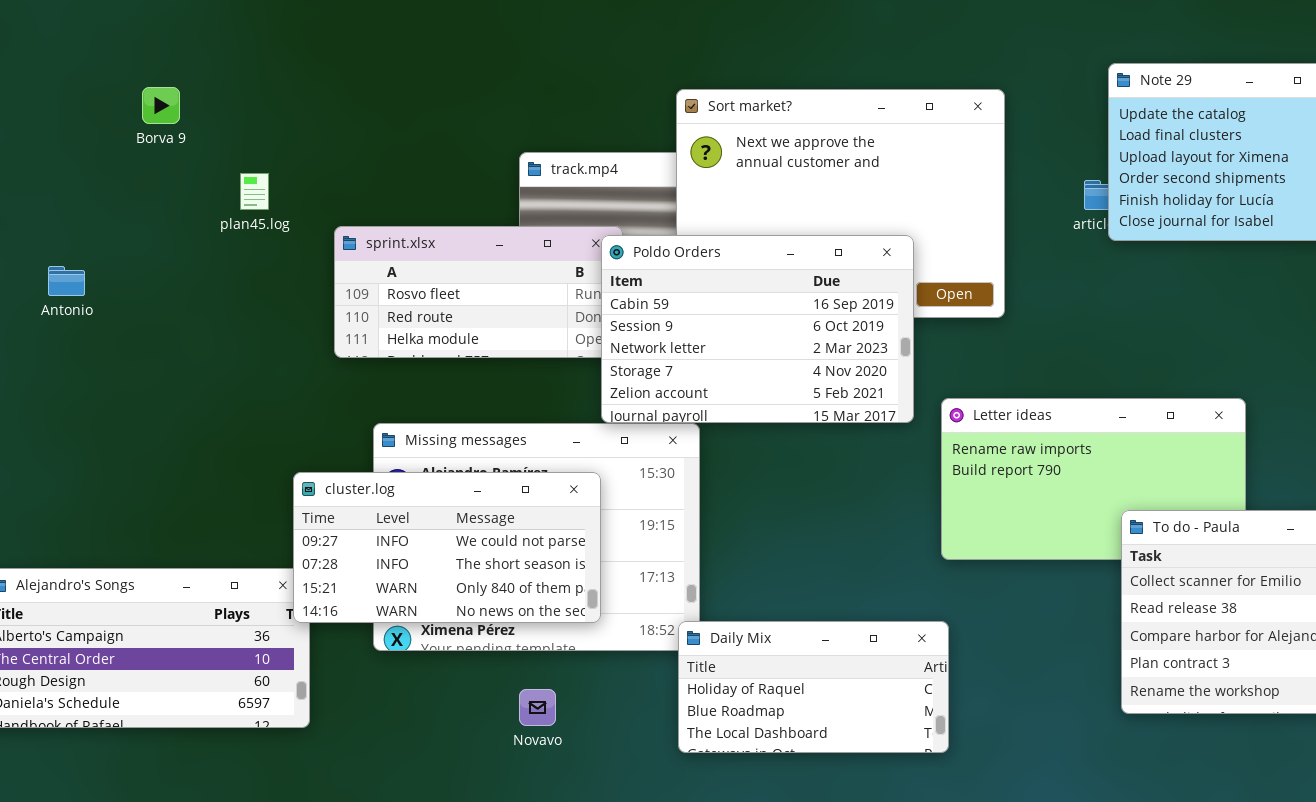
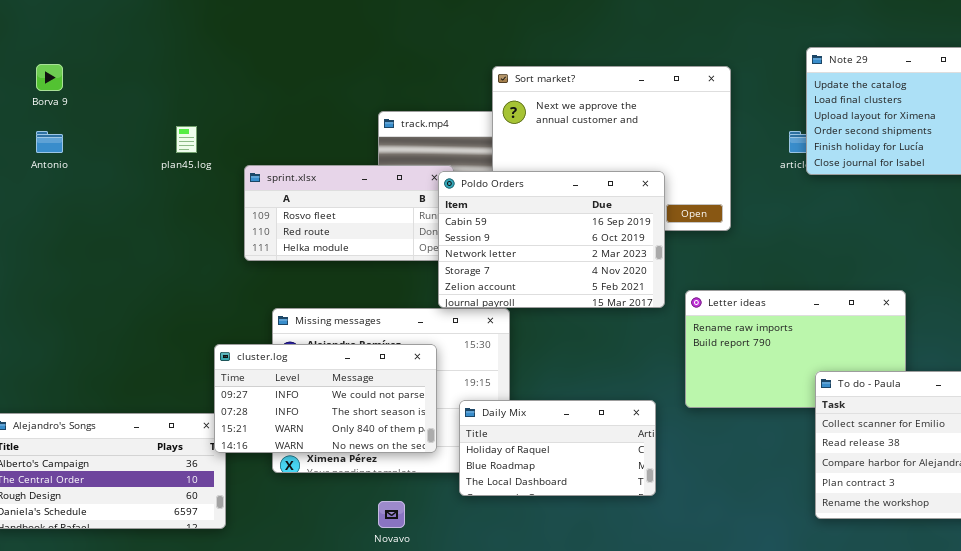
Borva 9: [142,87,180,124] -> [36,64,63,91], moved
Antonio: [48,266,85,296] -> [36,131,63,153], moved
Daily Mix: [678,621,949,753] -> [459,400,656,496], moved

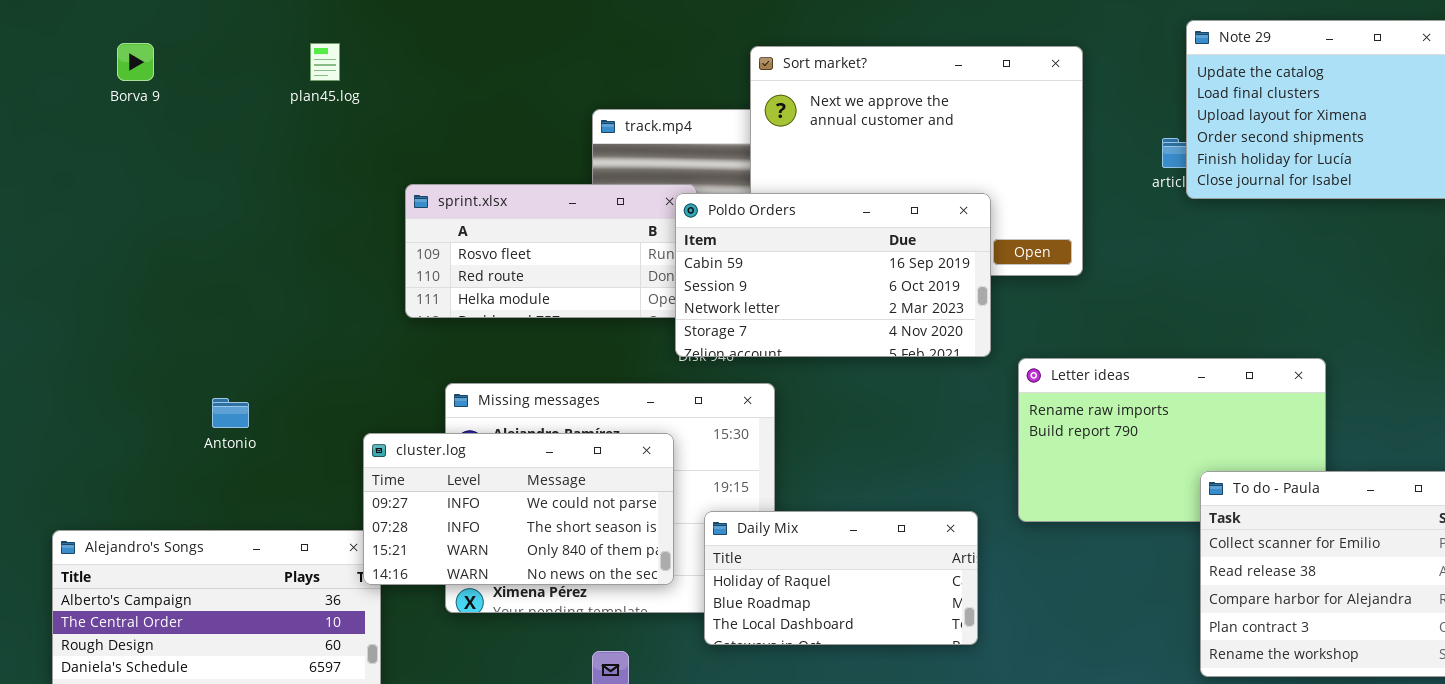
plan45.log: [176,126,197,153] -> [310,43,340,81], moved
Antonio: [36,131,63,153] -> [212,398,249,428], moved
Poldo Orders: [438,171,665,308] -> [675,193,991,357], resized

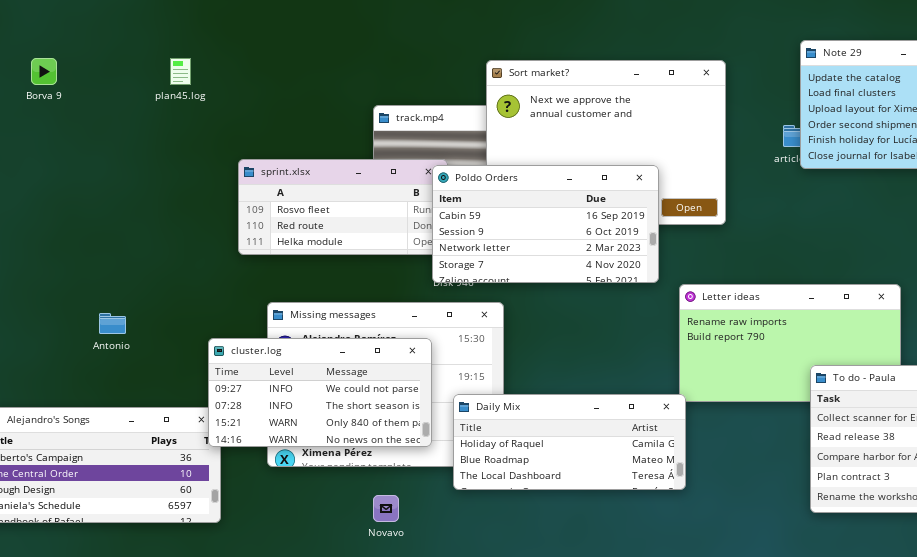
Daily Mix: [704,511,978,645] -> [453,394,686,490], resized

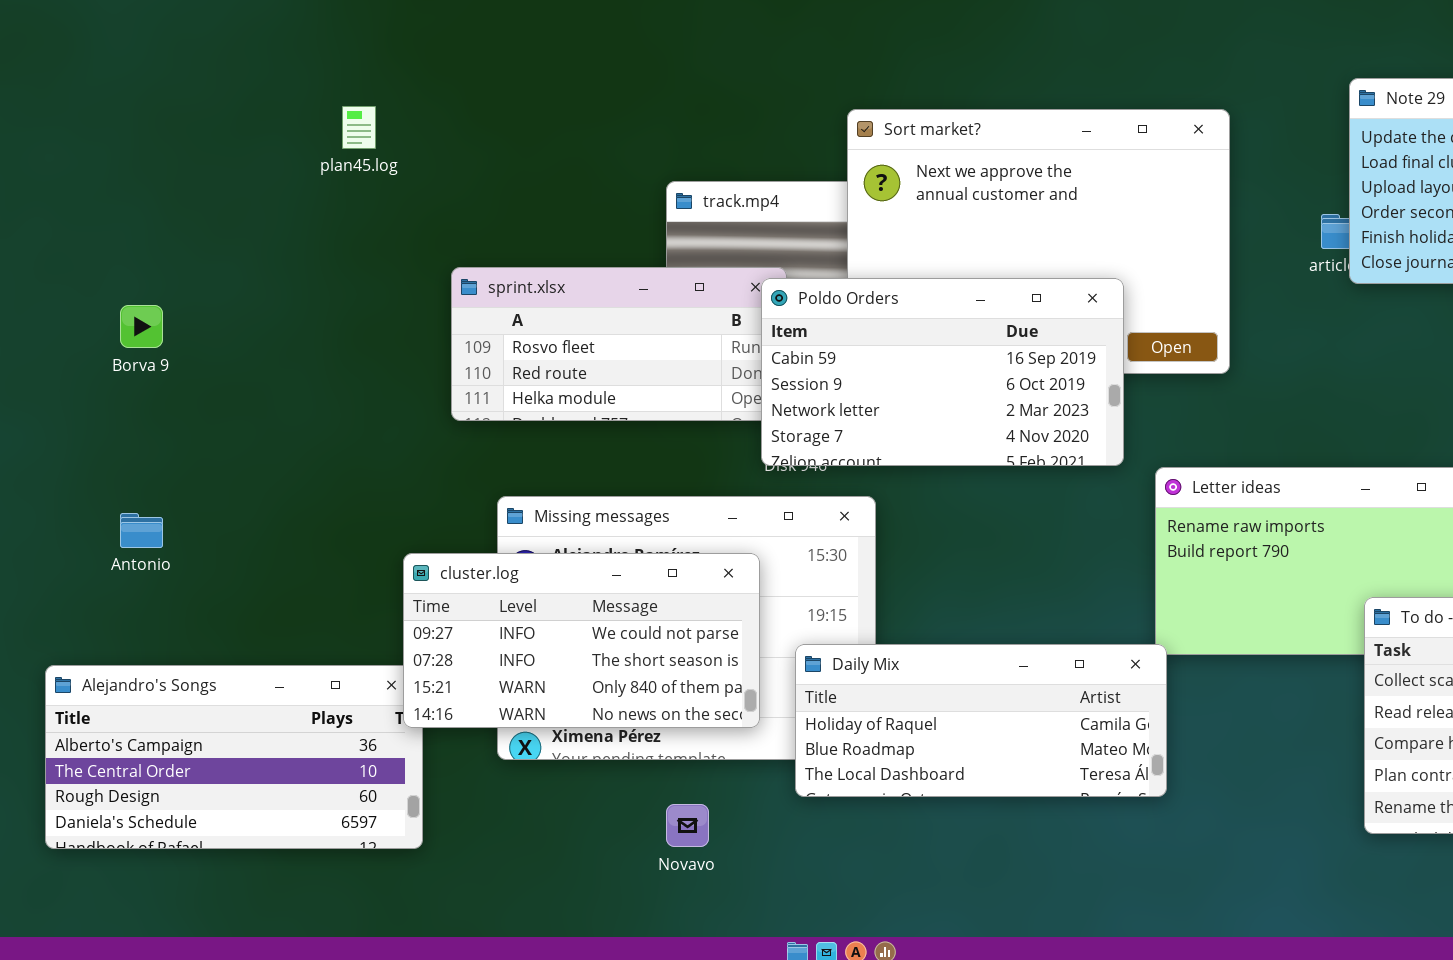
Borva 9: [31,58,57,85] -> [120,305,163,348], moved
Antonio: [99,313,126,334] -> [120,513,163,548], moved

